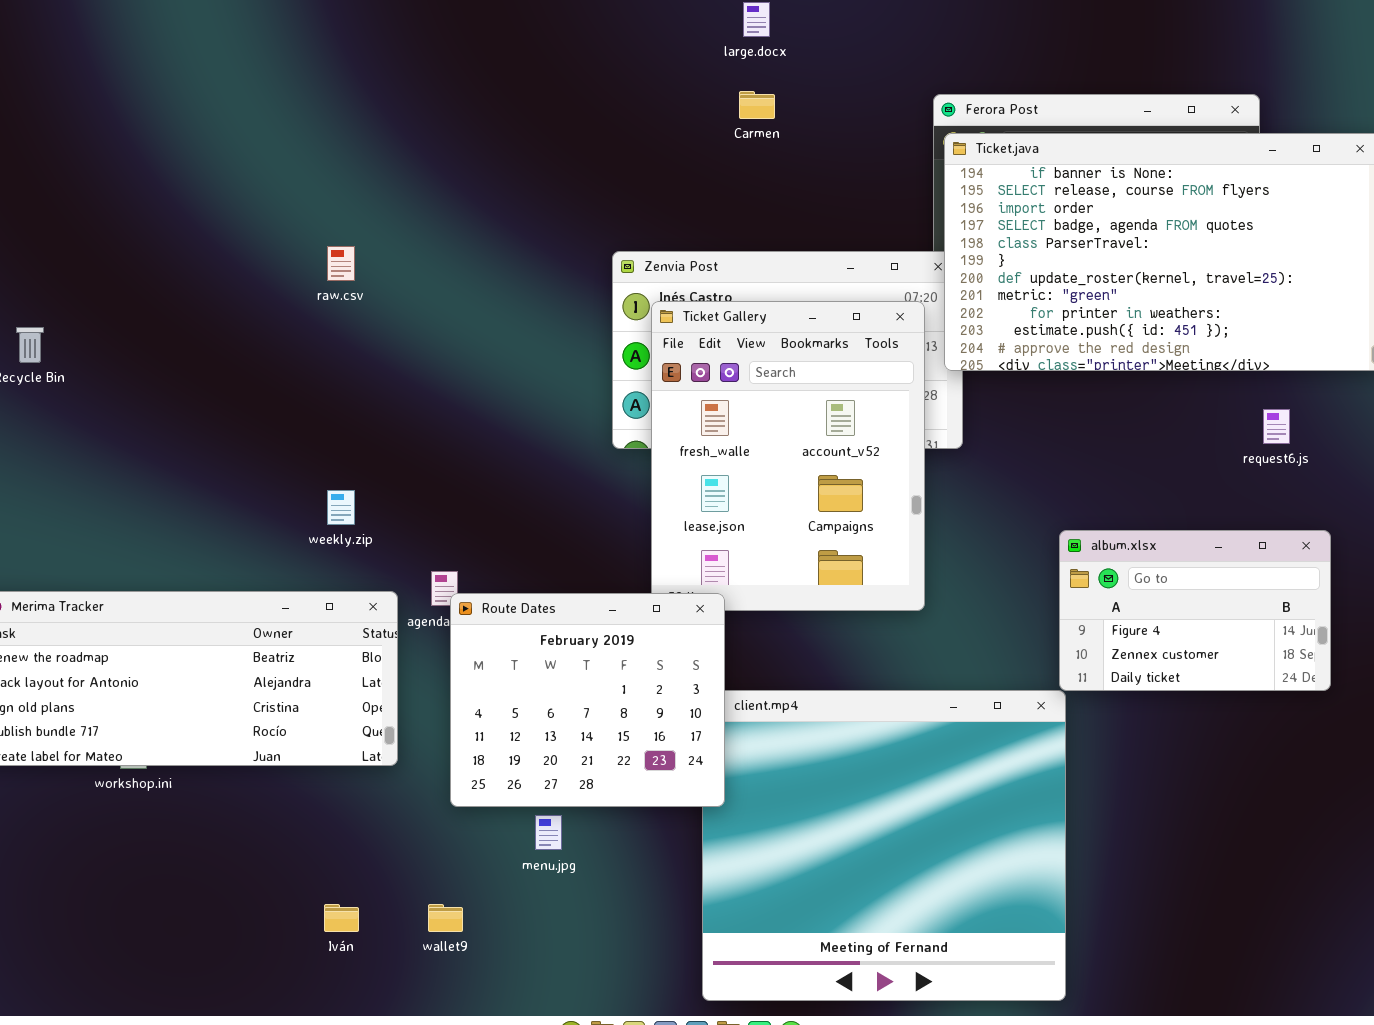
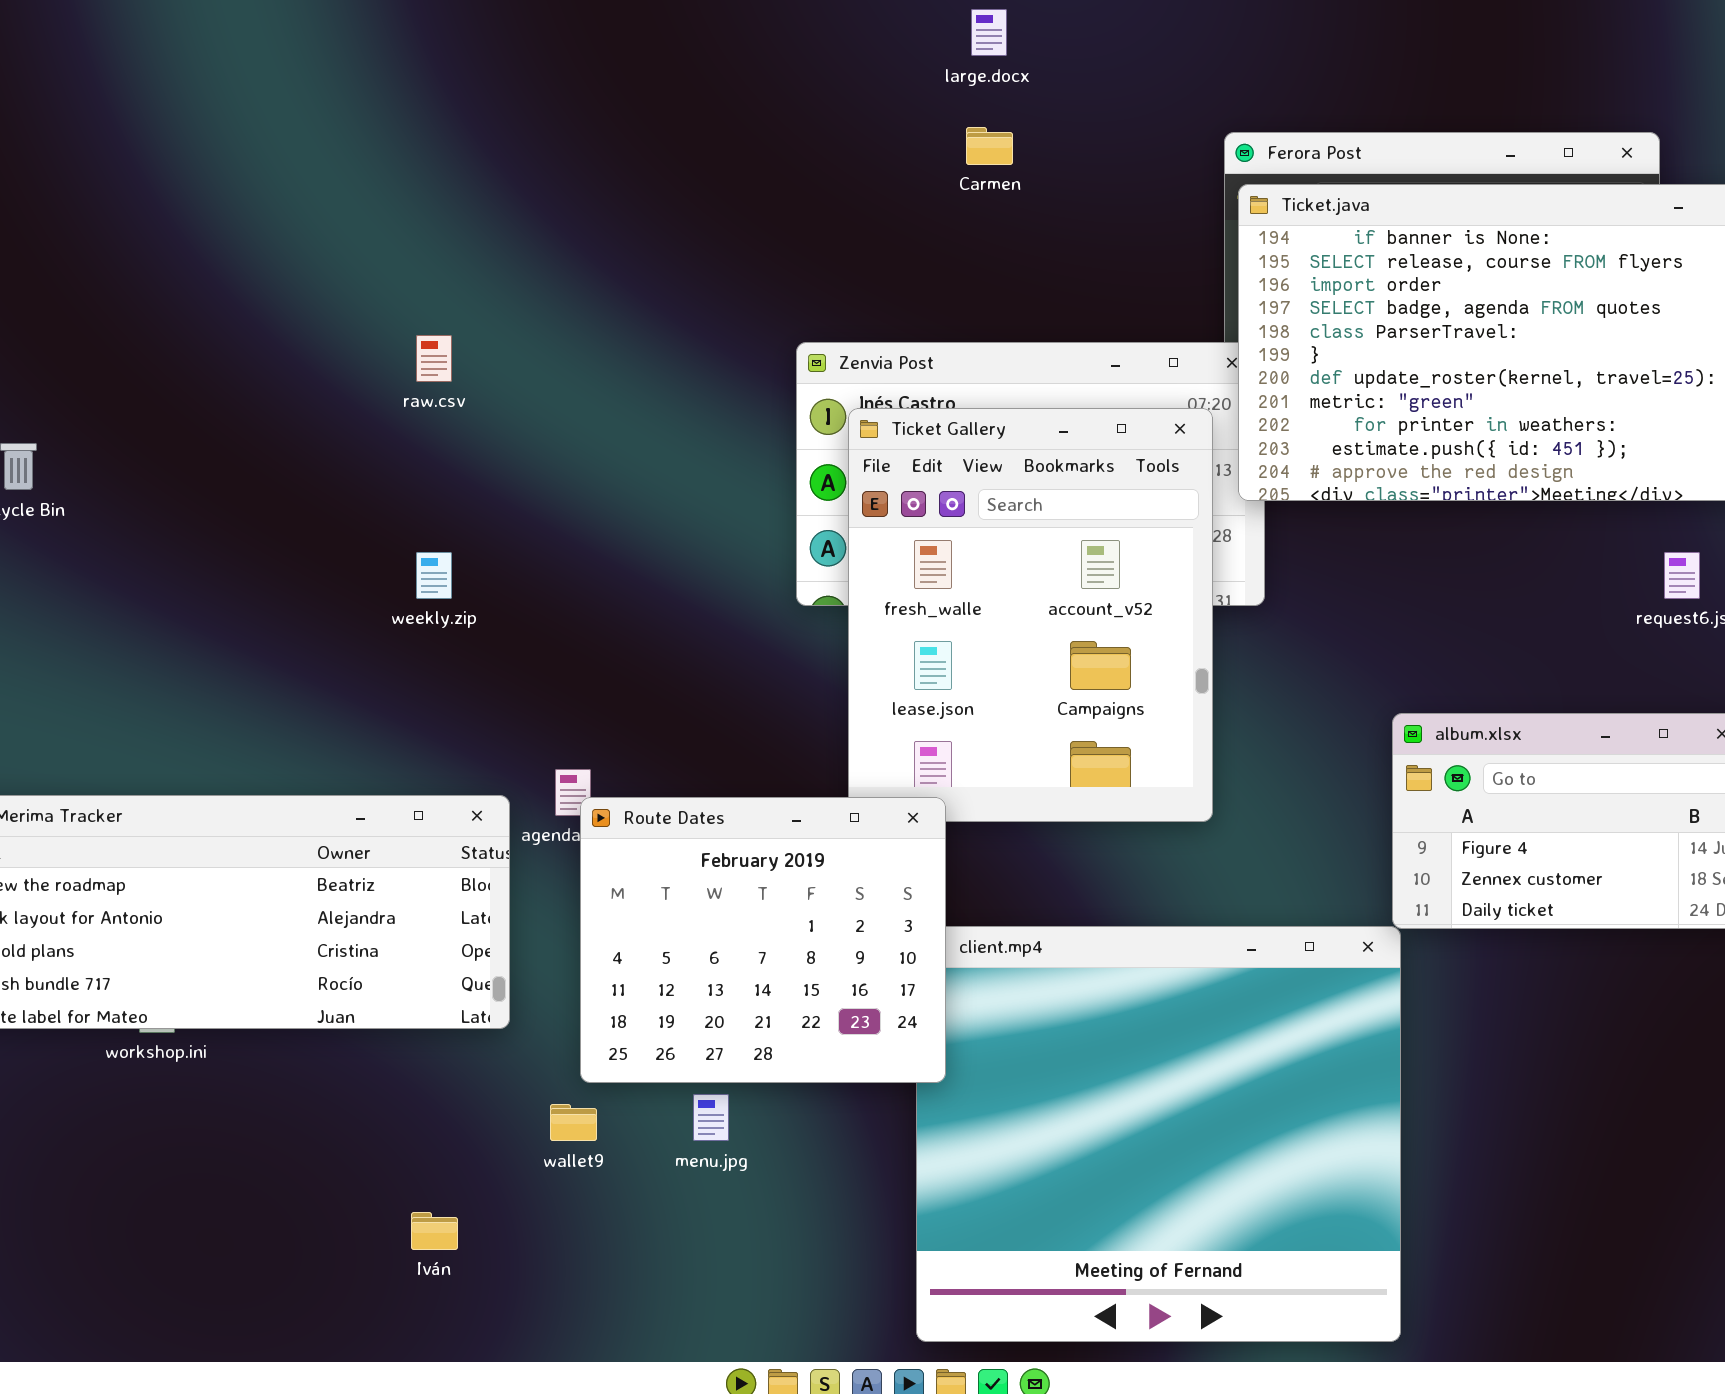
weekly.zip: [327,490,355,525] -> [416,552,452,599], moved
wallet9: [428,904,463,932] -> [550,1104,597,1141], moved

